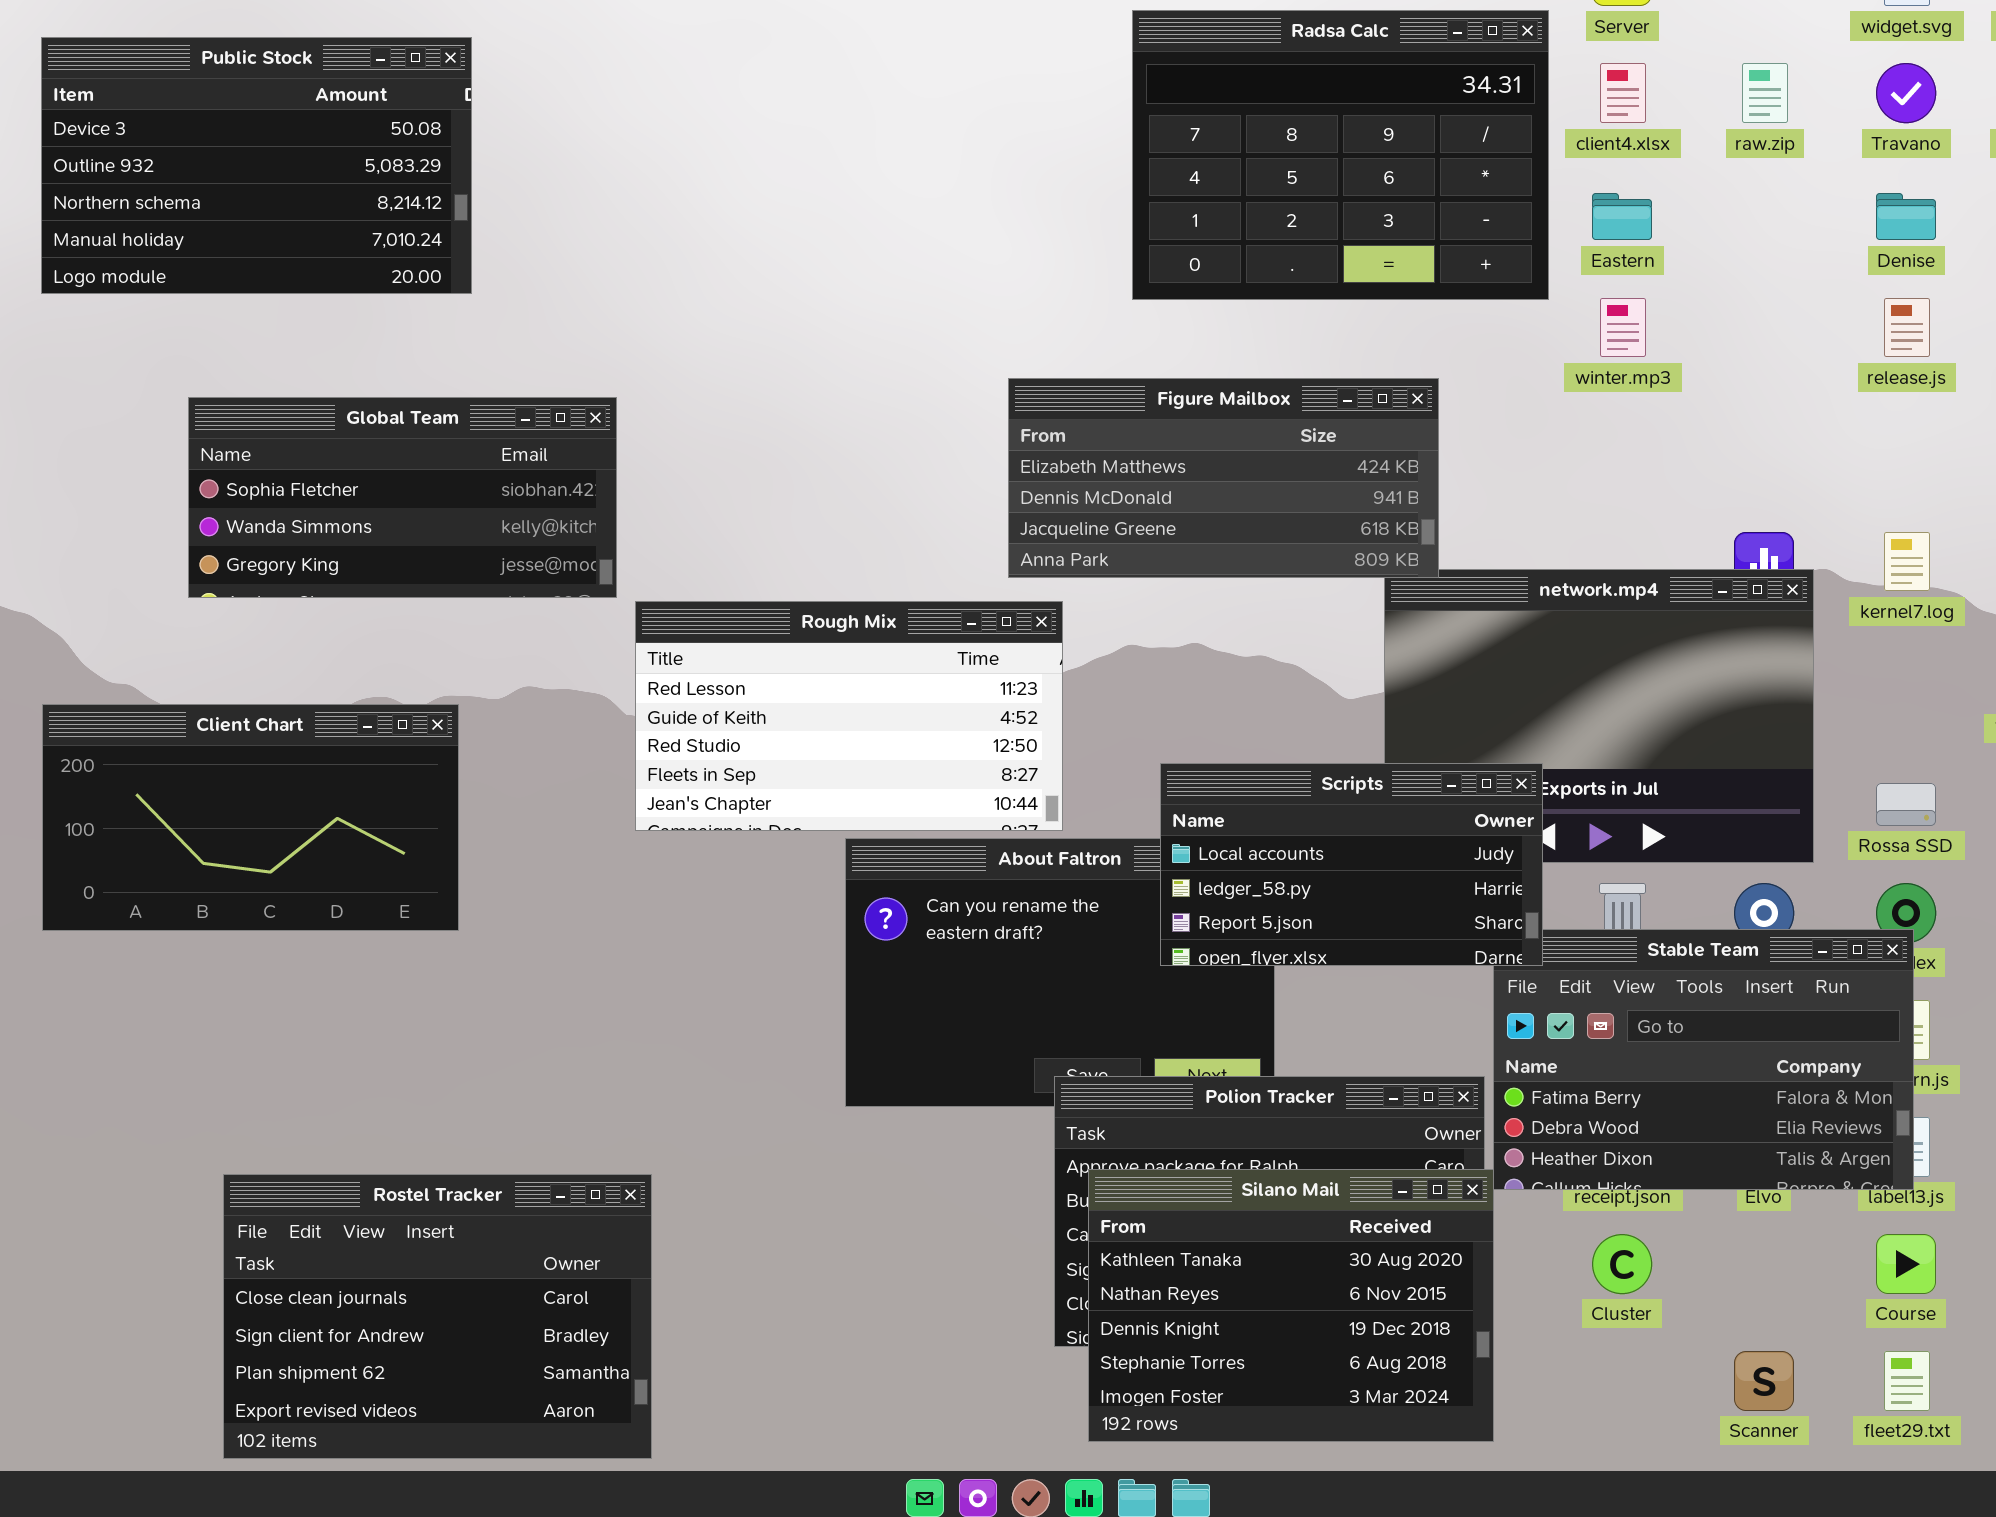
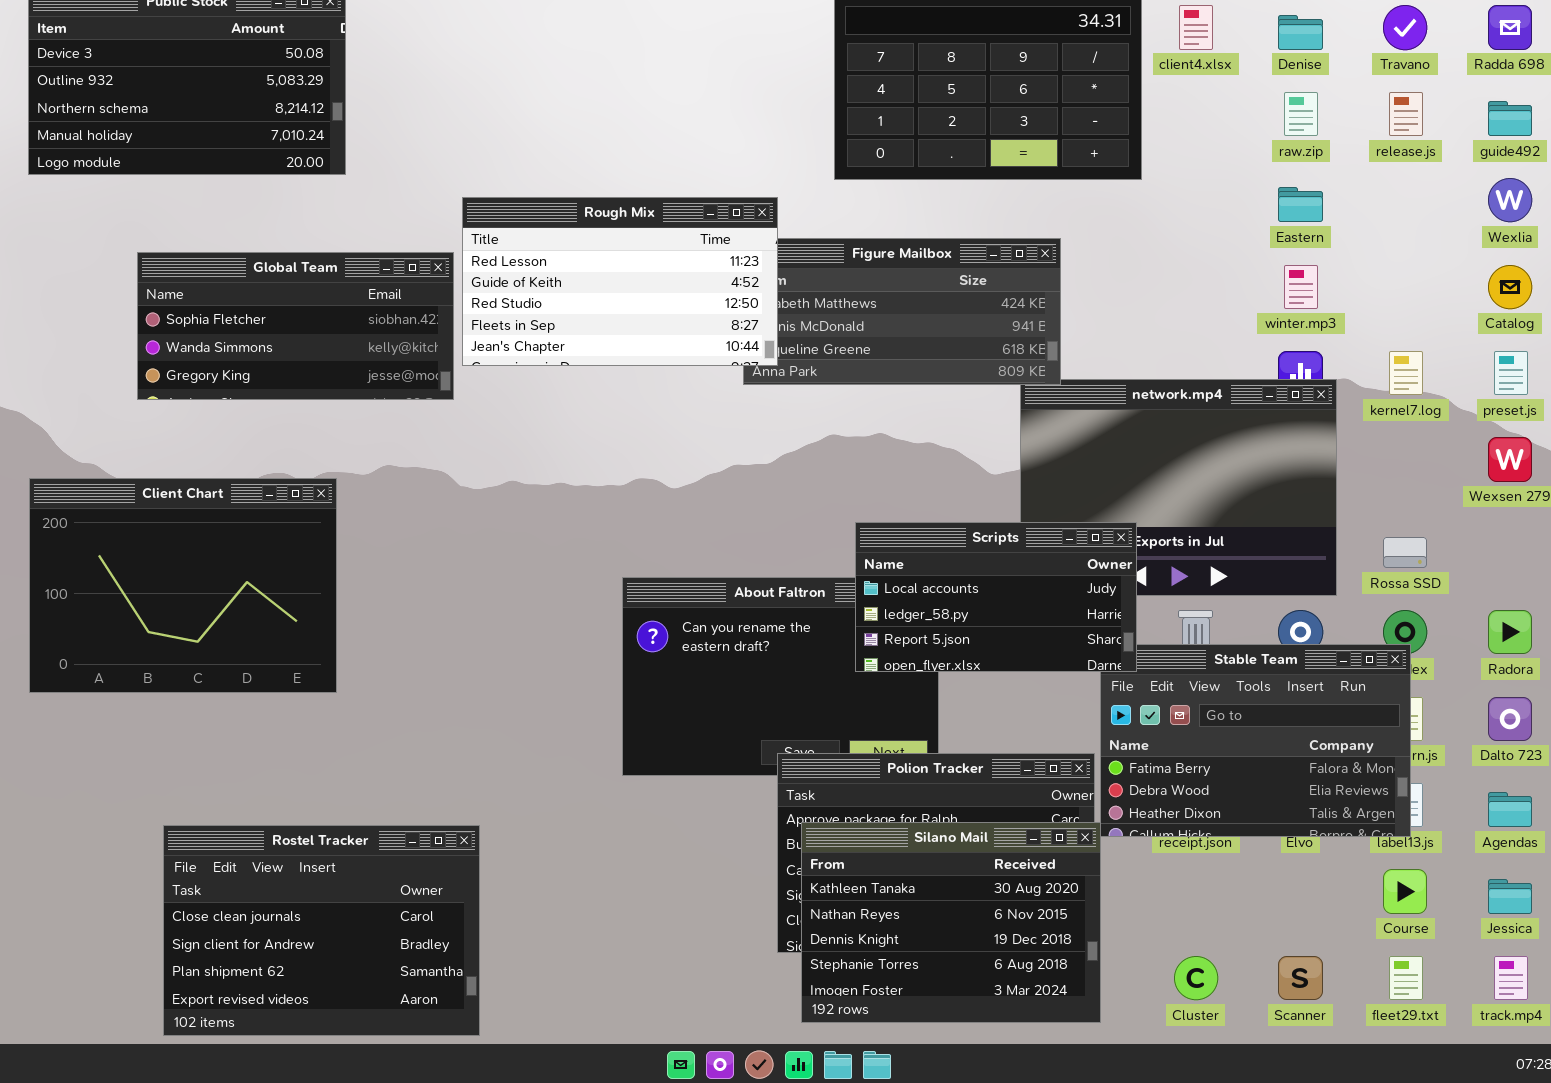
raw.zip: [1742,63,1788,123] -> [1284,92,1318,136], moved
Eastern: [1592,193,1652,240] -> [1278,187,1323,222], moved
Denise: [1876,193,1936,240] -> [1278,15,1323,50], moved
winter.mp3: [1600,298,1646,357] -> [1284,265,1318,309], moved
release.js: [1884,298,1930,357] -> [1389,92,1423,136], moved
Rough Mix: [635,601,1063,831] -> [462,197,778,366], moved
Client Chart: [42,704,459,931] -> [29,478,337,693], resized
Cluster: [1592,1234,1652,1294] -> [1174,956,1218,1000], moved

